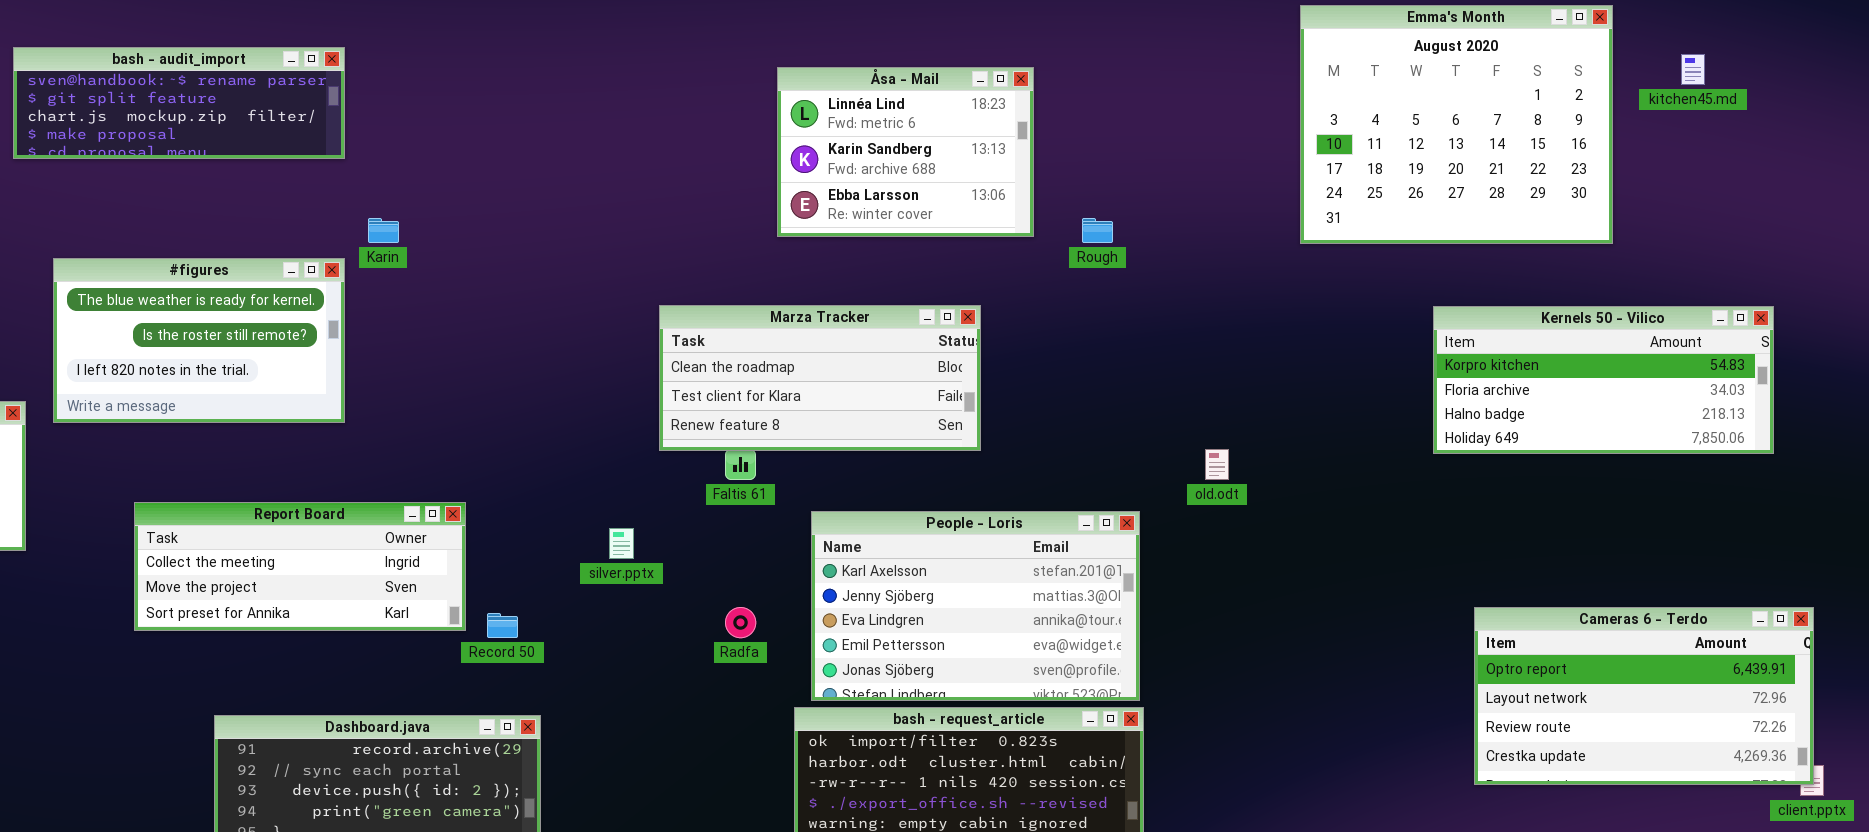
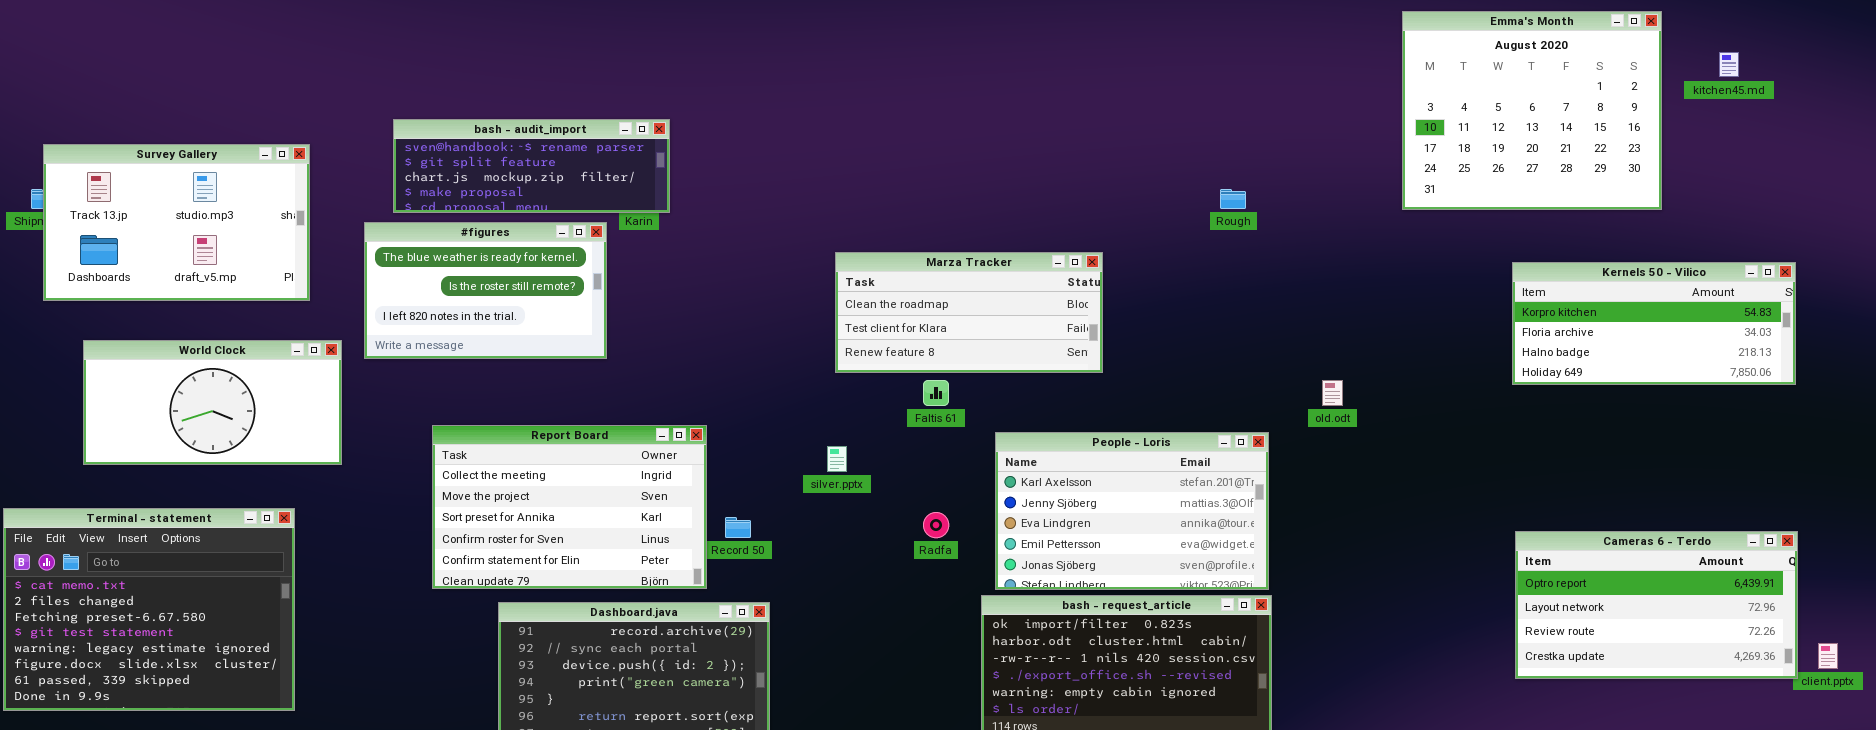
bash - audit_import: [13,47,345,159] -> [393,119,670,213], moved
Åsa - Mail: [777,67,1034,237] -> none, closed
Marza Tracker: [659,305,981,451] -> [835,252,1103,373], moved
Report Board: [134,502,466,631] -> [432,425,707,589], resized
Cameras 6 - Terdo: [1474,607,1814,785] -> [1515,531,1798,679], moved

